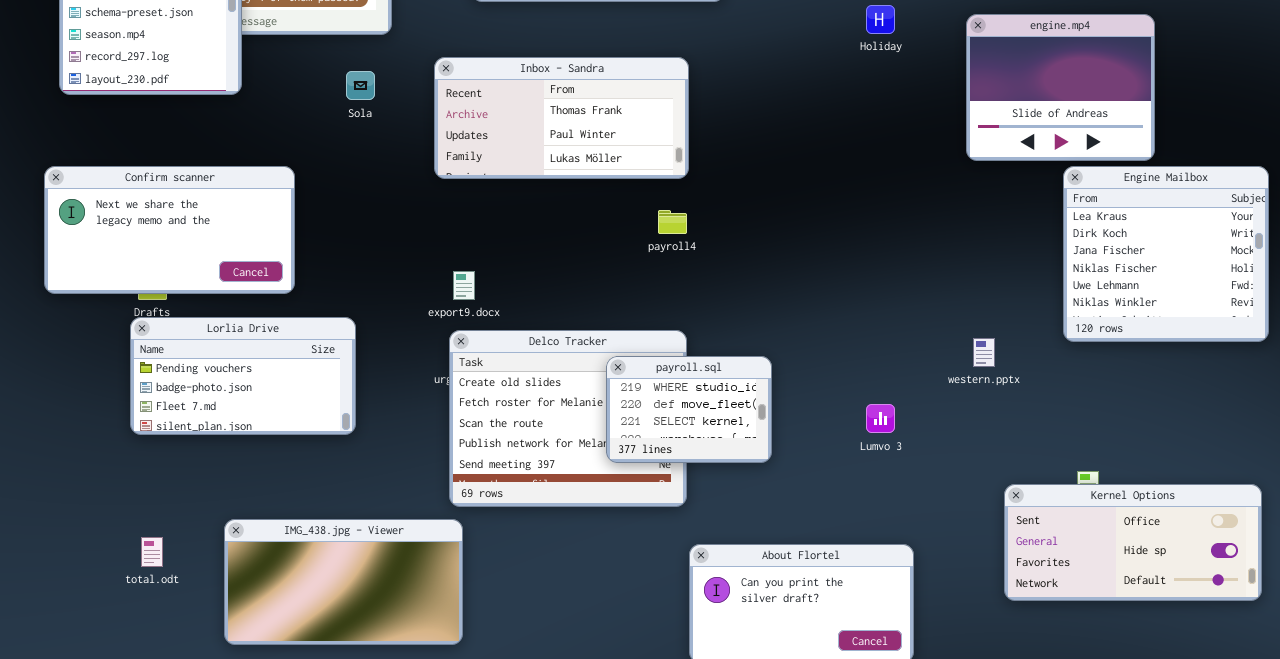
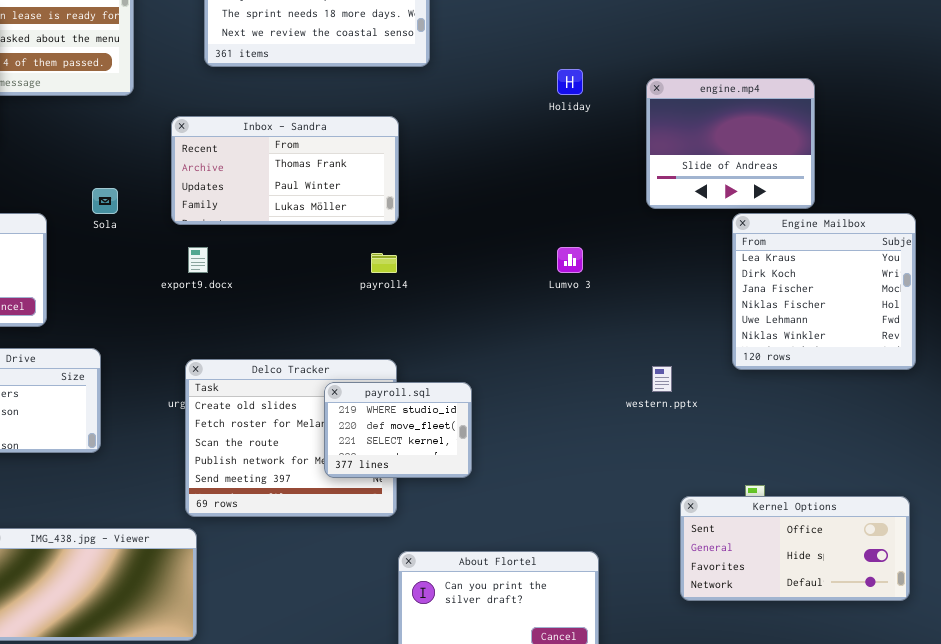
Sola: [346,71,375,100] -> [92,188,118,214], moved
export9.docx: [453,271,475,300] -> [188,247,208,273], moved
Lumvo 3: [866,404,895,433] -> [557,247,583,273], moved

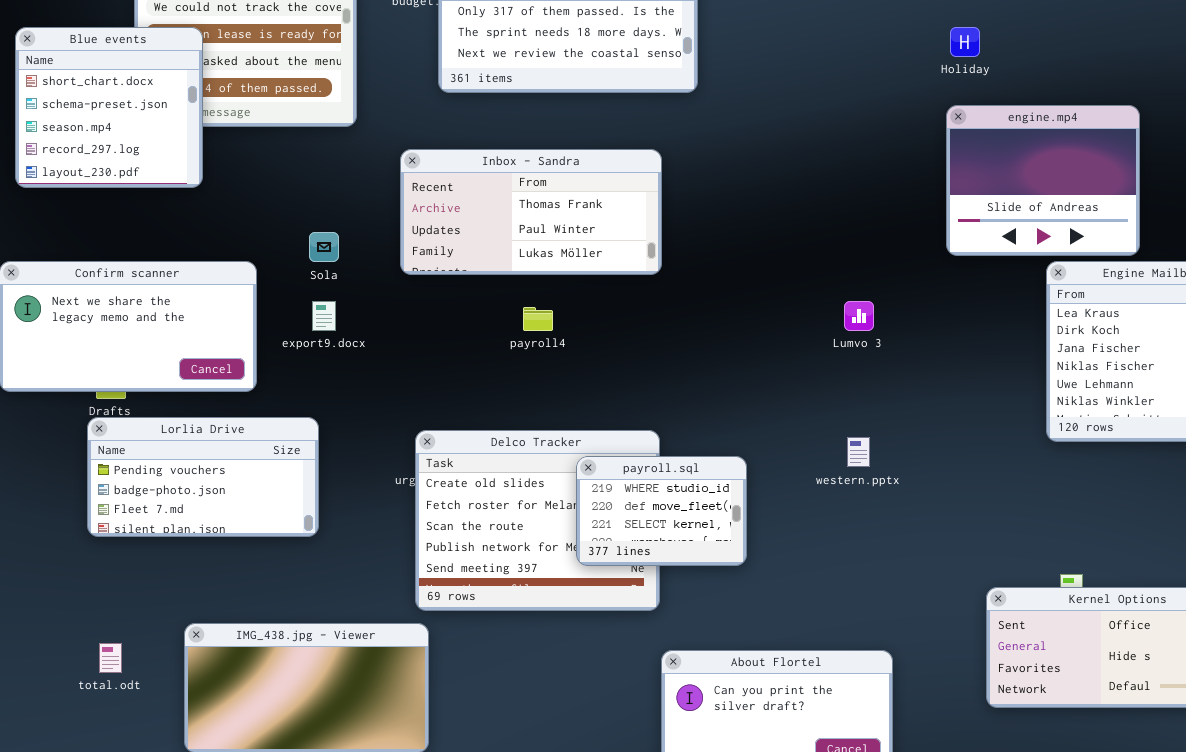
Holiday: [557,69,583,95] -> [950,27,980,57], moved
export9.docx: [188,247,208,273] -> [312,301,336,331], moved
payroll4: [371,253,397,273] -> [523,307,553,331], moved
western.pptx: [652,366,672,392] -> [847,437,870,467], moved

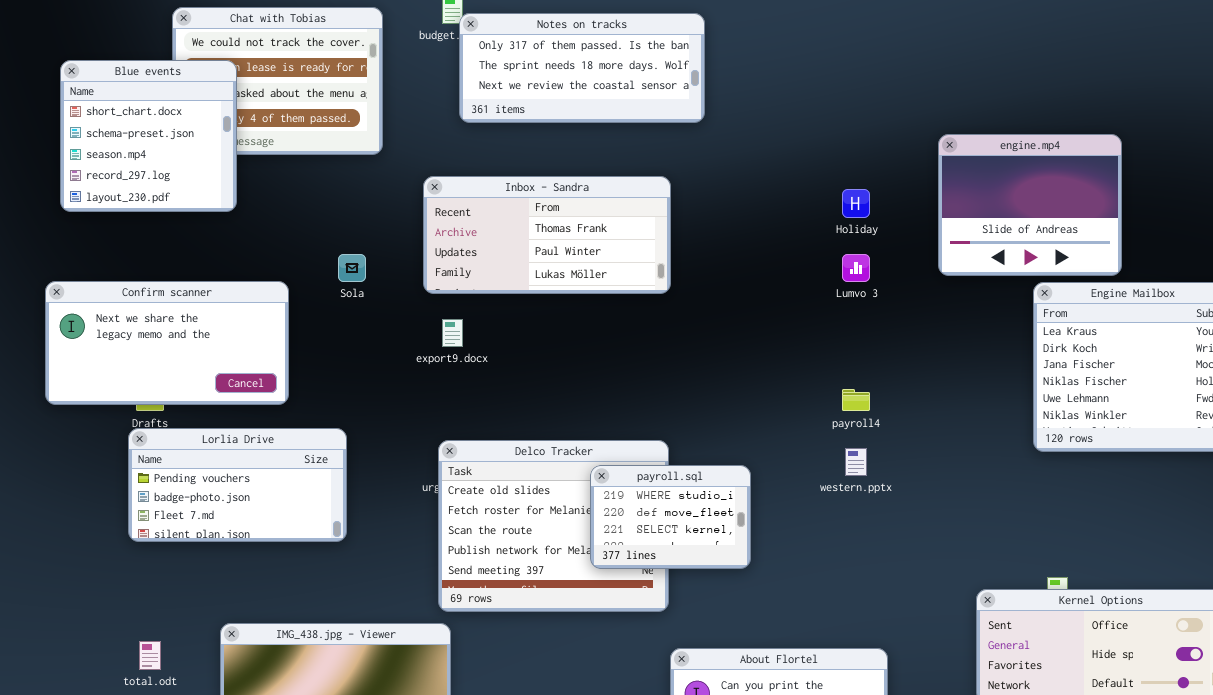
Holiday: [950,27,980,57] -> [842,189,870,218], moved
export9.docx: [312,301,336,331] -> [442,319,463,347], moved
Lumvo 3: [844,301,874,331] -> [842,254,870,282], moved
payroll4: [523,307,553,331] -> [842,389,870,411], moved

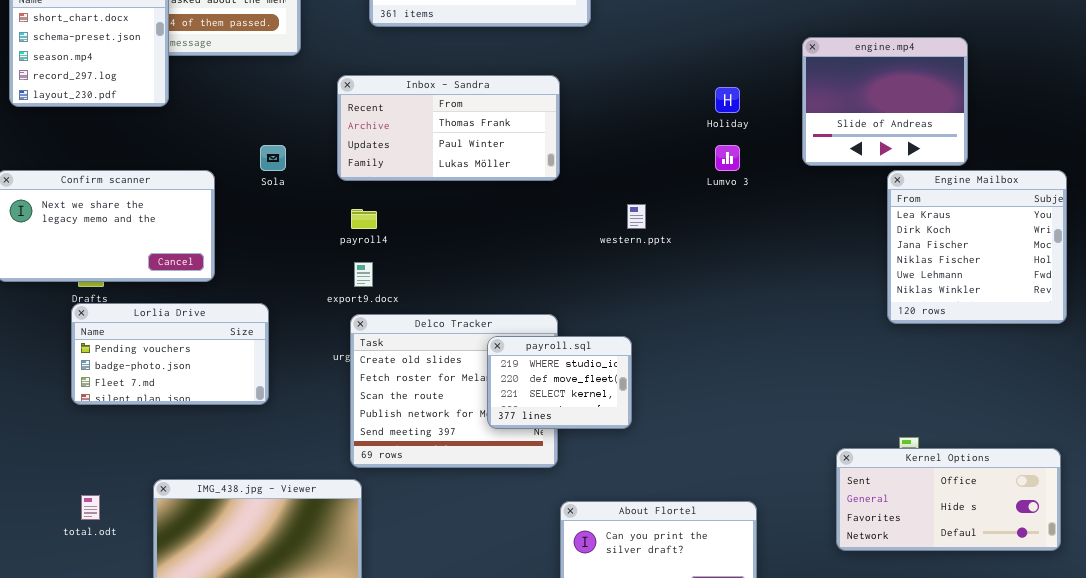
export9.docx: [442,319,463,347] -> [354,262,373,287], moved
payroll4: [842,389,870,411] -> [351,209,377,229], moved
western.pptx: [845,448,867,476] -> [627,204,646,229], moved

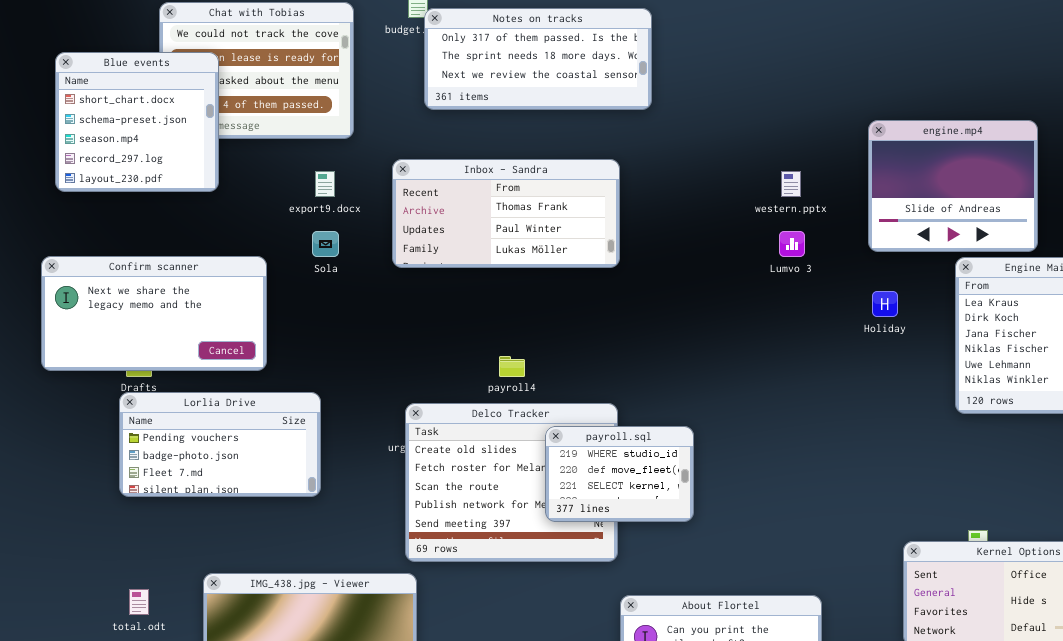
Holiday: [715,87,740,113] -> [872,291,898,317], moved
western.pptx: [627,204,646,229] -> [781,171,801,197], moved
payroll4: [351,209,377,229] -> [499,356,525,377], moved
export9.docx: [354,262,373,287] -> [315,171,335,197], moved

